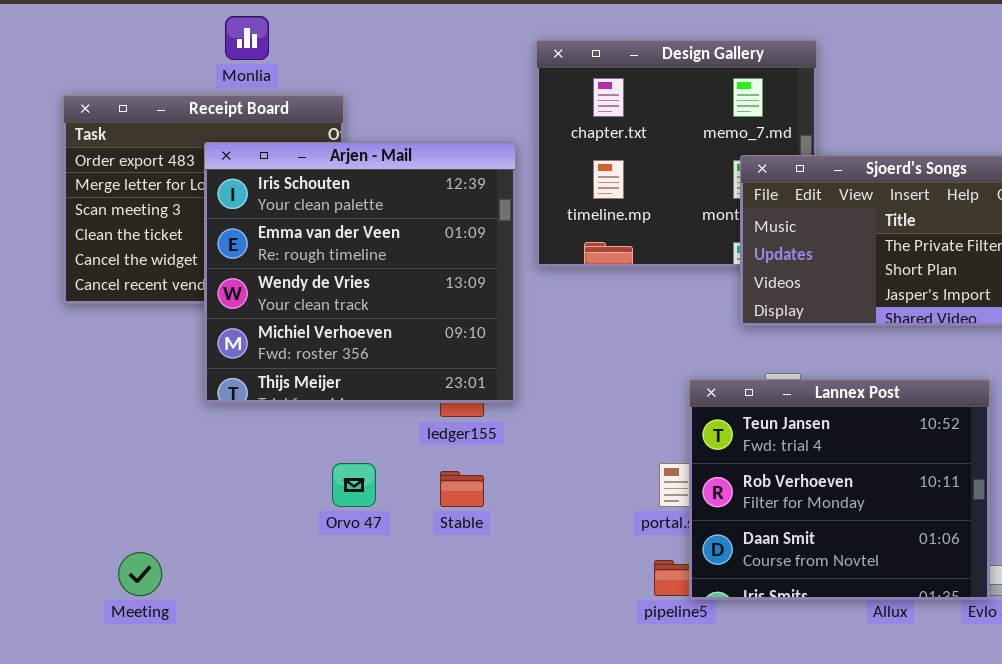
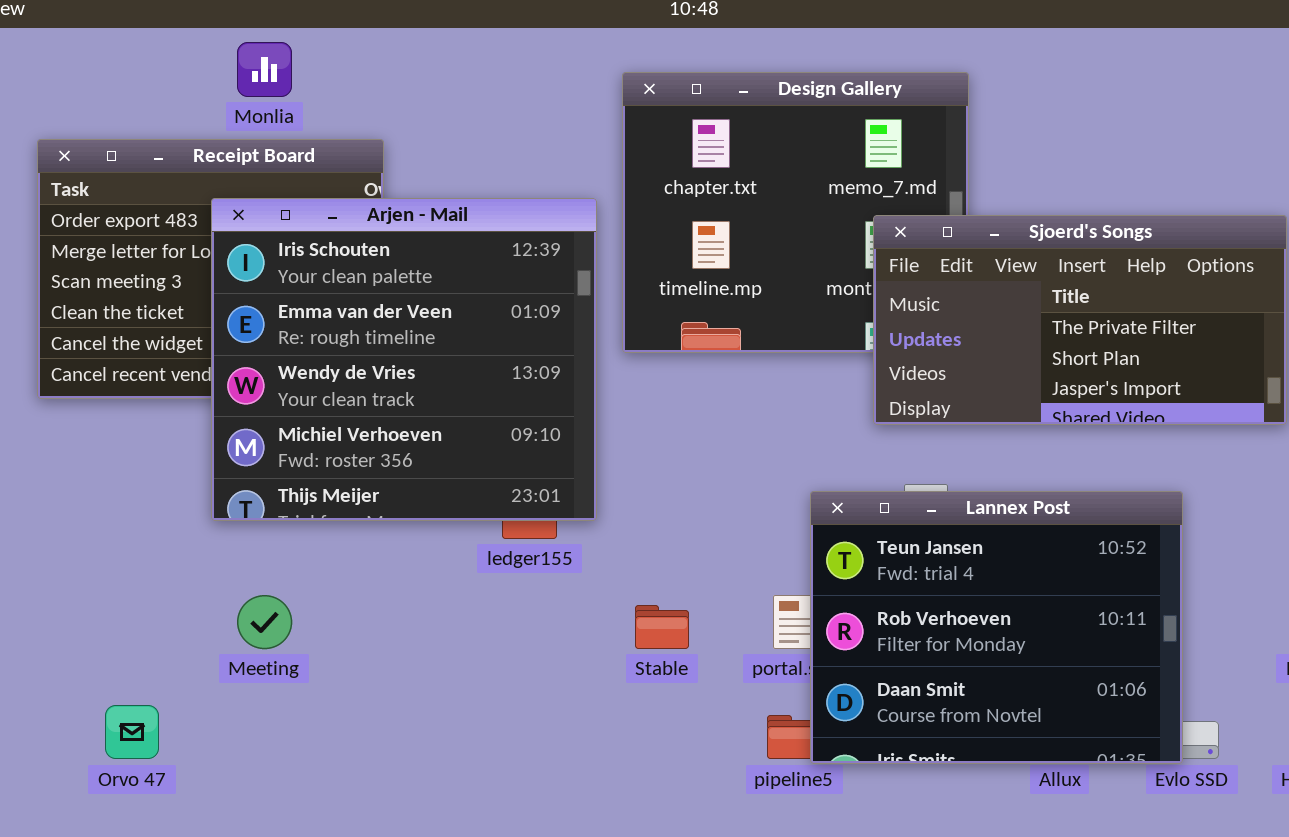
Orvo 47: [332,463,376,507] -> [105,705,159,759], moved
Stable: [440,471,484,507] -> [635,605,689,649], moved
Meeting: [118,552,162,596] -> [237,595,292,649], moved

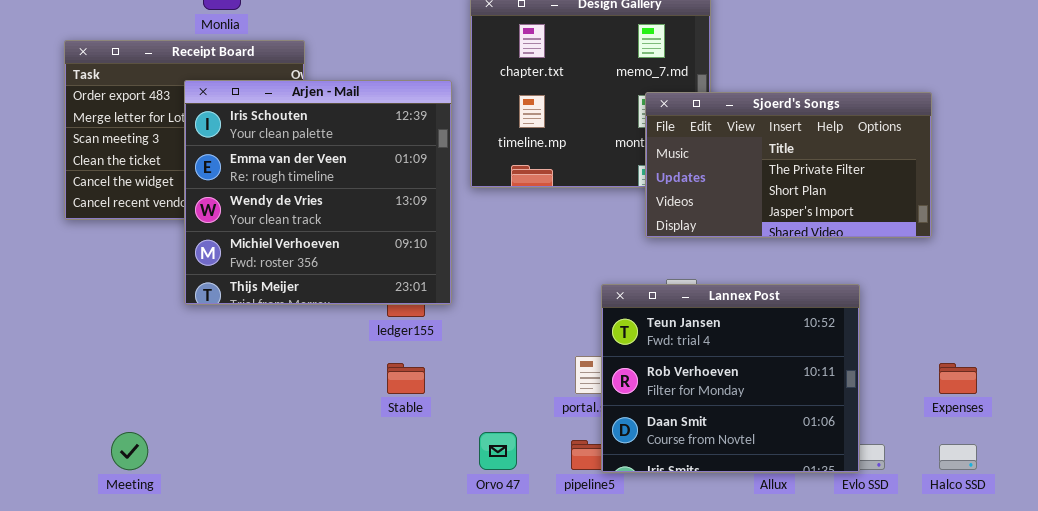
Meeting: [237,595,292,649] -> [111,432,148,470], moved
Stable: [635,605,689,649] -> [387,363,425,394], moved
Orvo 47: [105,705,159,759] -> [479,432,517,470], moved

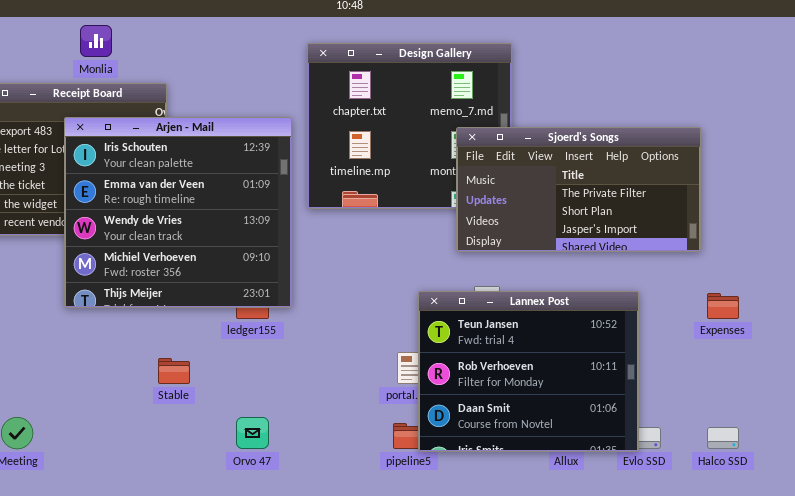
Stable: [387,363,425,394] -> [158,358,190,384], moved
Expenses: [939,363,977,394] -> [707,293,739,319], moved
Orvo 47: [479,432,517,470] -> [236,417,269,449], moved

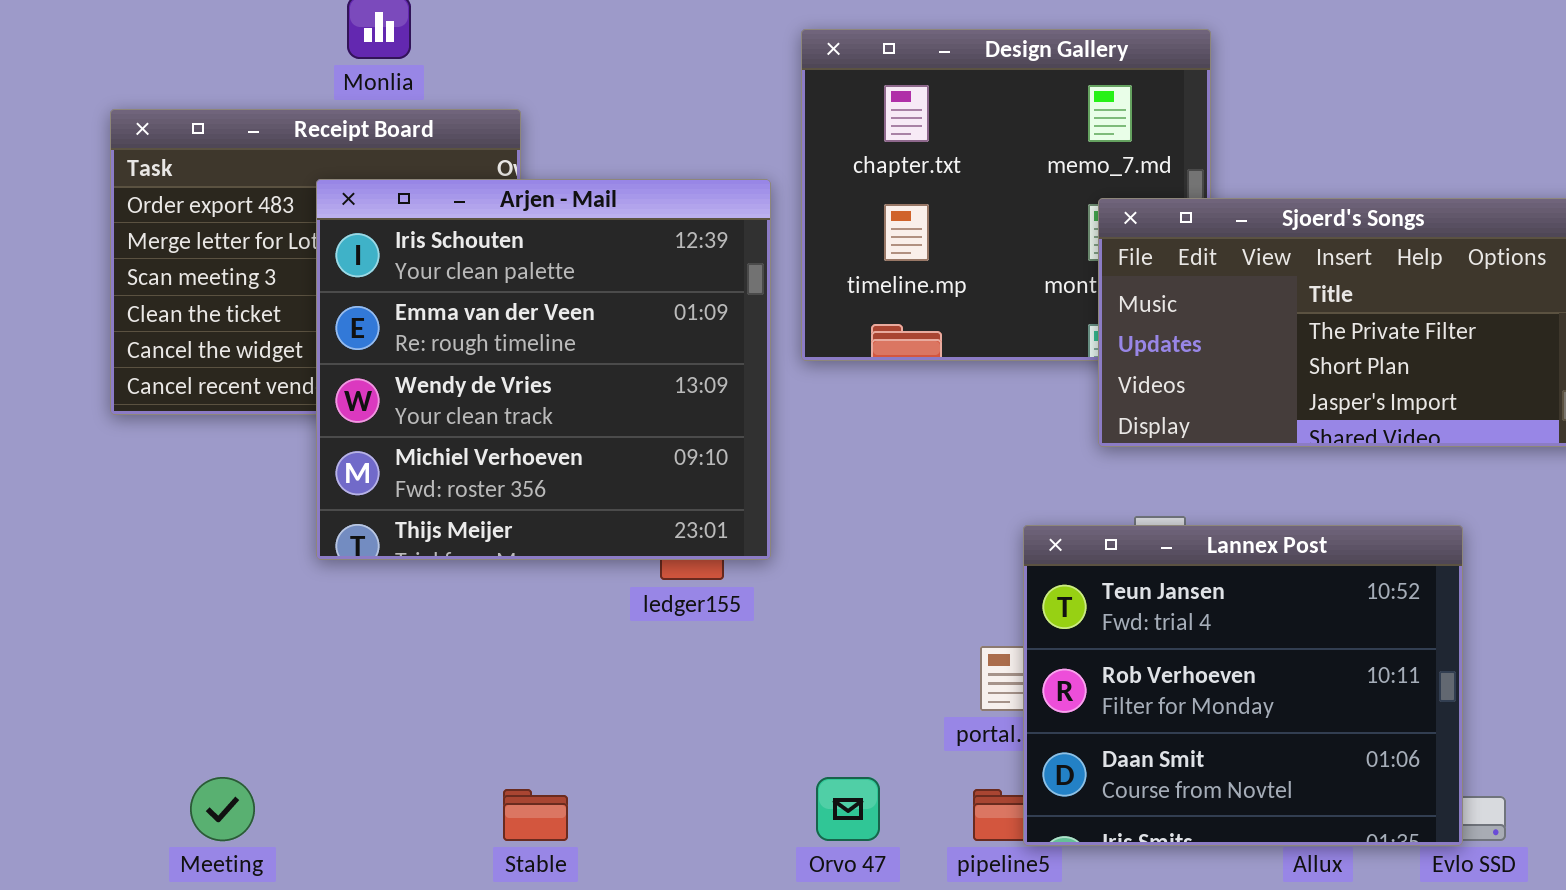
Stable: [158,358,190,384] -> [503,789,568,841], moved
Orvo 47: [236,417,269,449] -> [816,777,880,841], moved

